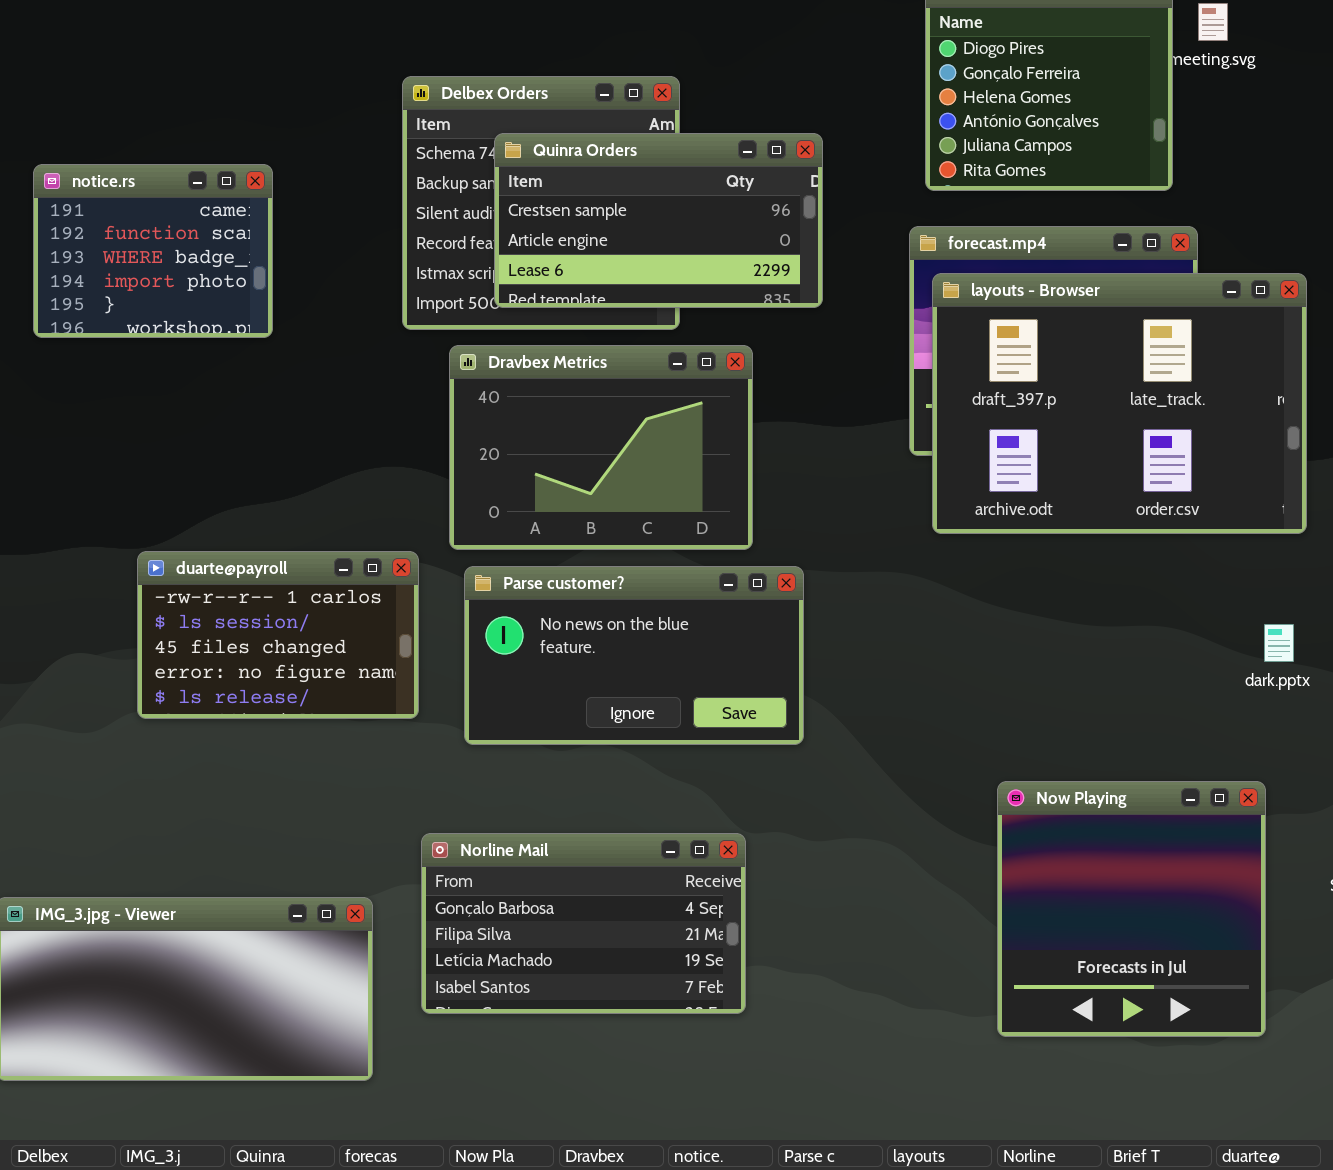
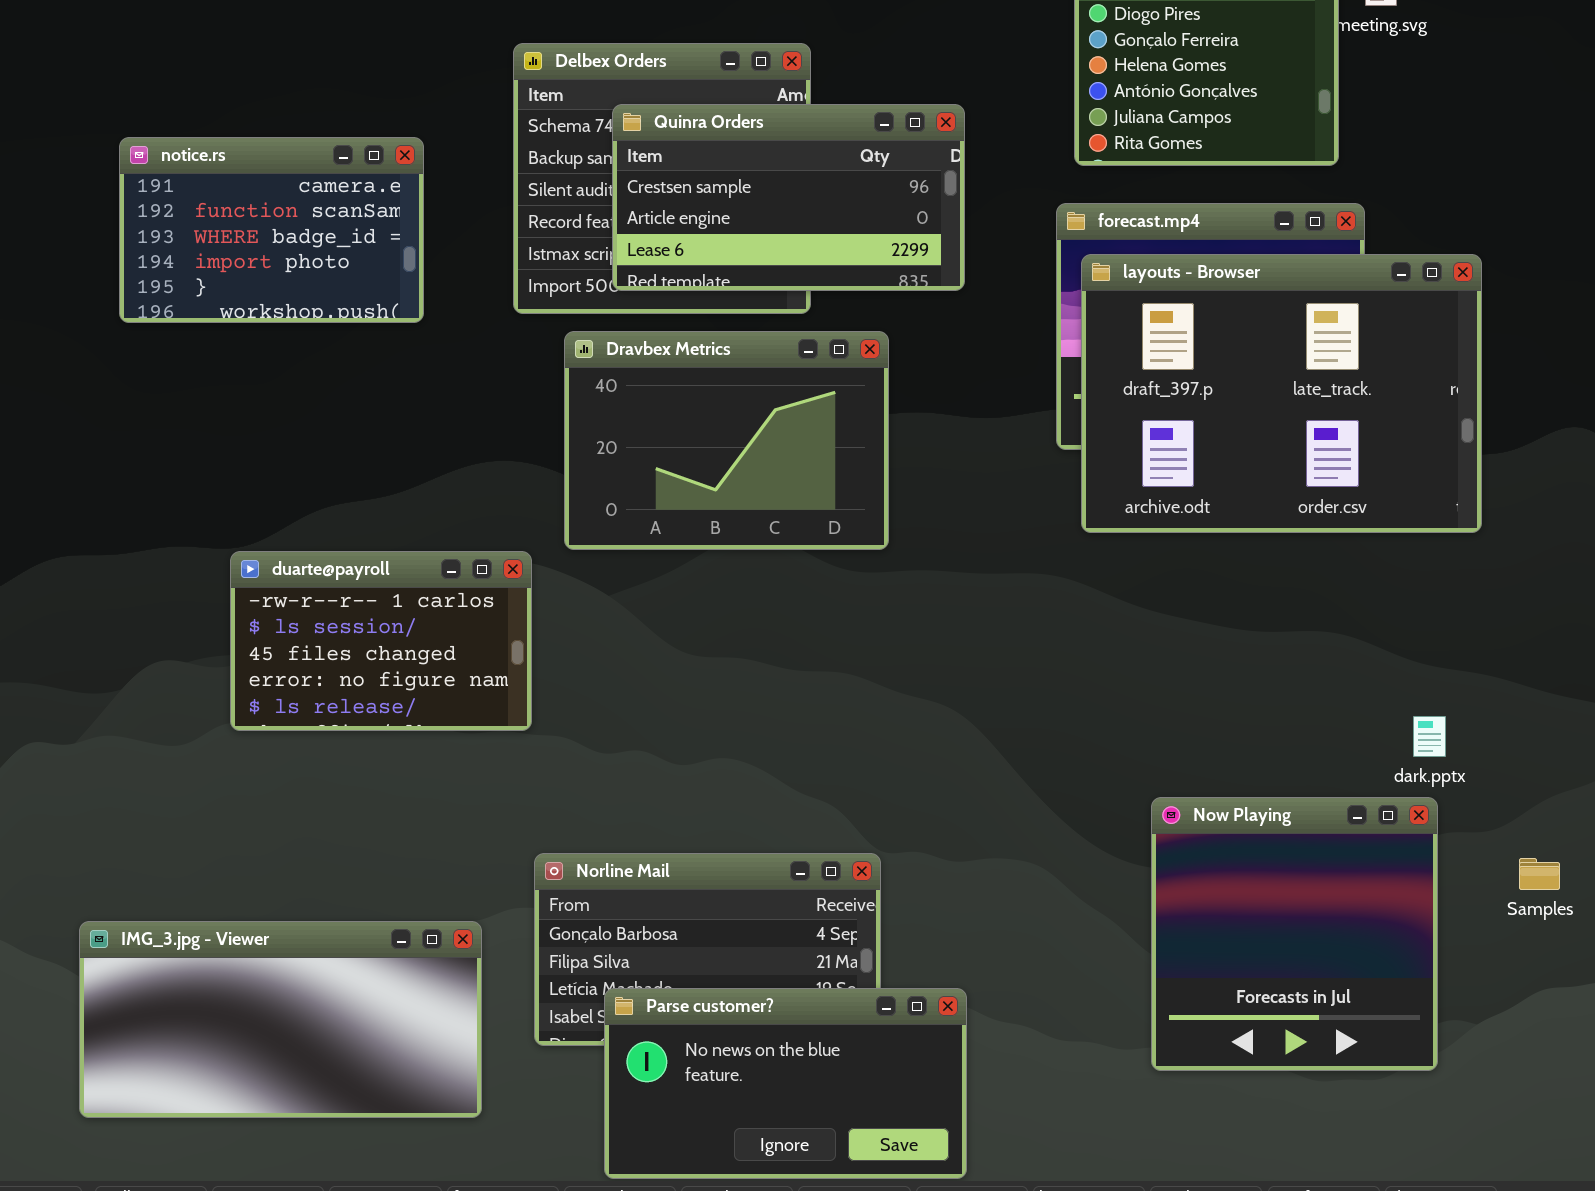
notice.rs: [33,164,273,338] -> [119,137,424,323], resized
Parse customer?: [464,566,804,745] -> [604,988,967,1179], moved
dark.pptx: [1264,624,1294,662] -> [1413,716,1446,757], moved

